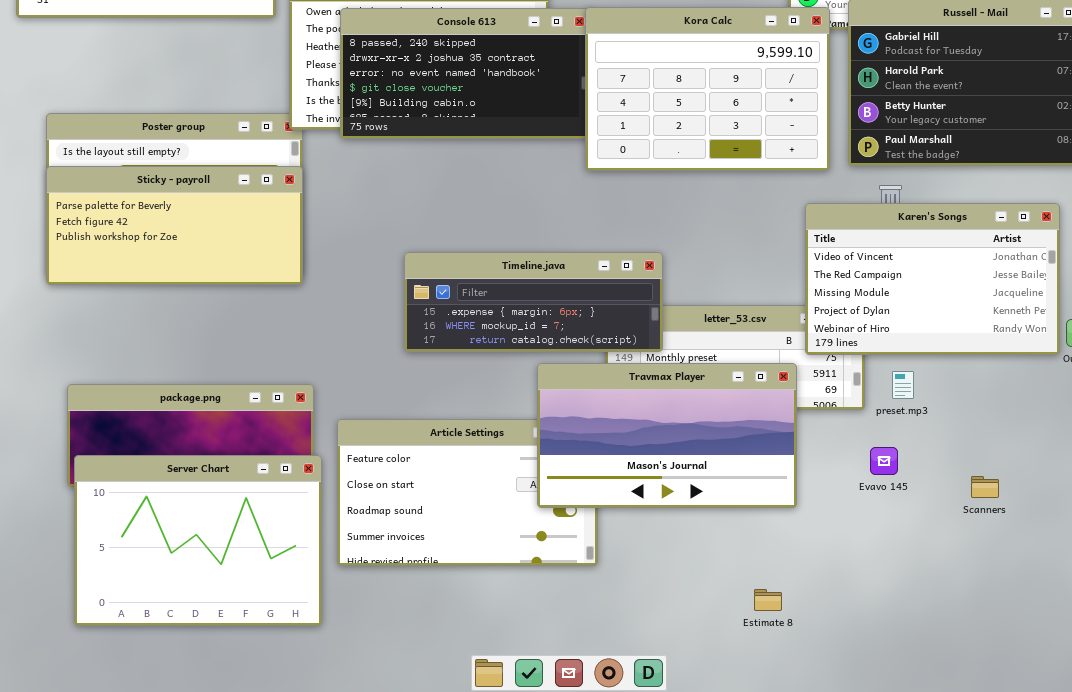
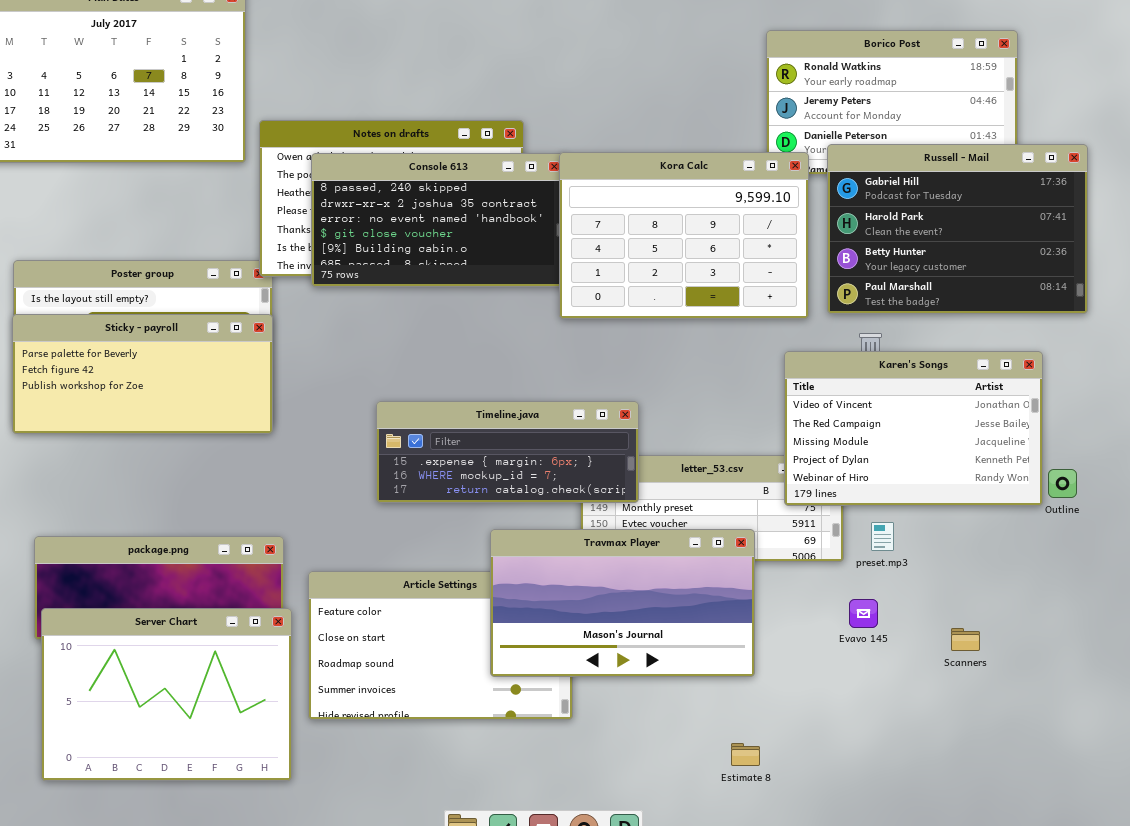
Travmax Player: [537,363,797,508] -> [490,529,755,677], moved

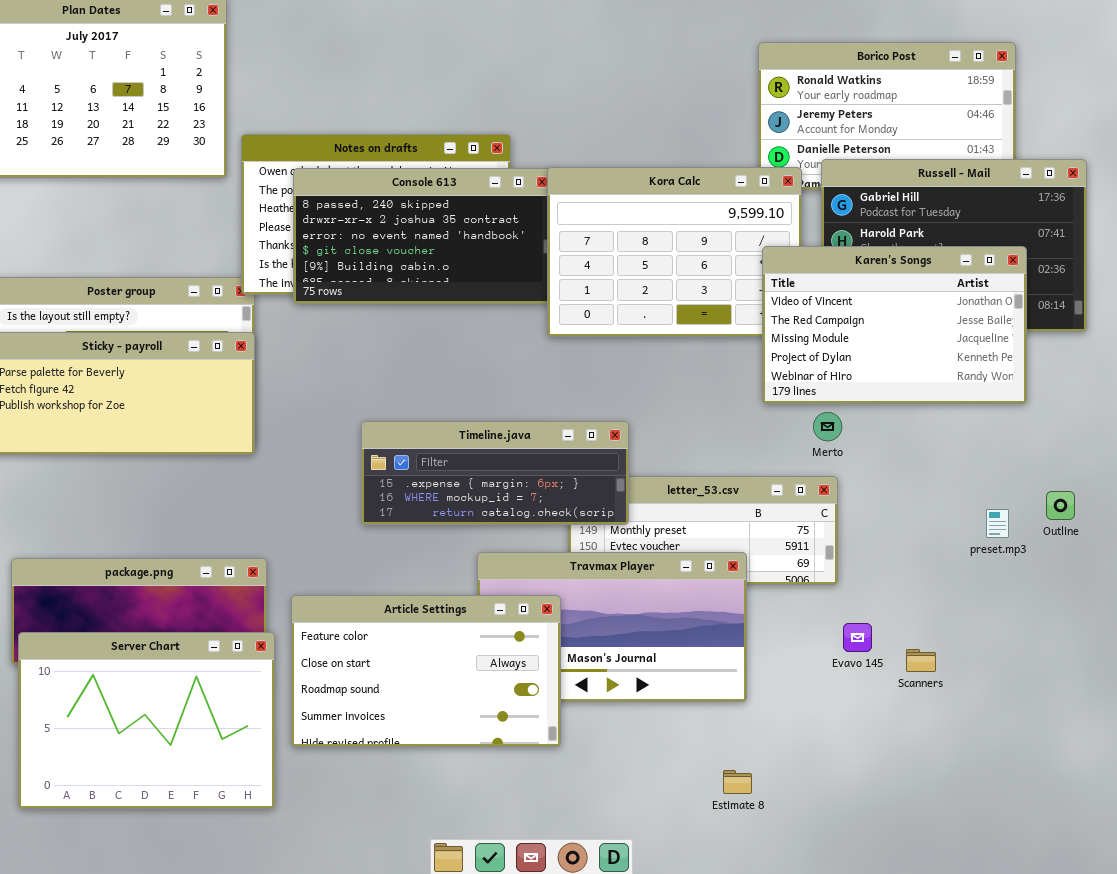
Karen's Songs: [784,351,1043,506] -> [762,246,1027,404], moved
preset.mp3: [871,522,894,551] -> [986,509,1009,538], moved
Article Settings: [308,571,573,720] -> [291,595,561,747], raised
Scanners: [951,628,980,651] -> [906,649,936,672], moved

